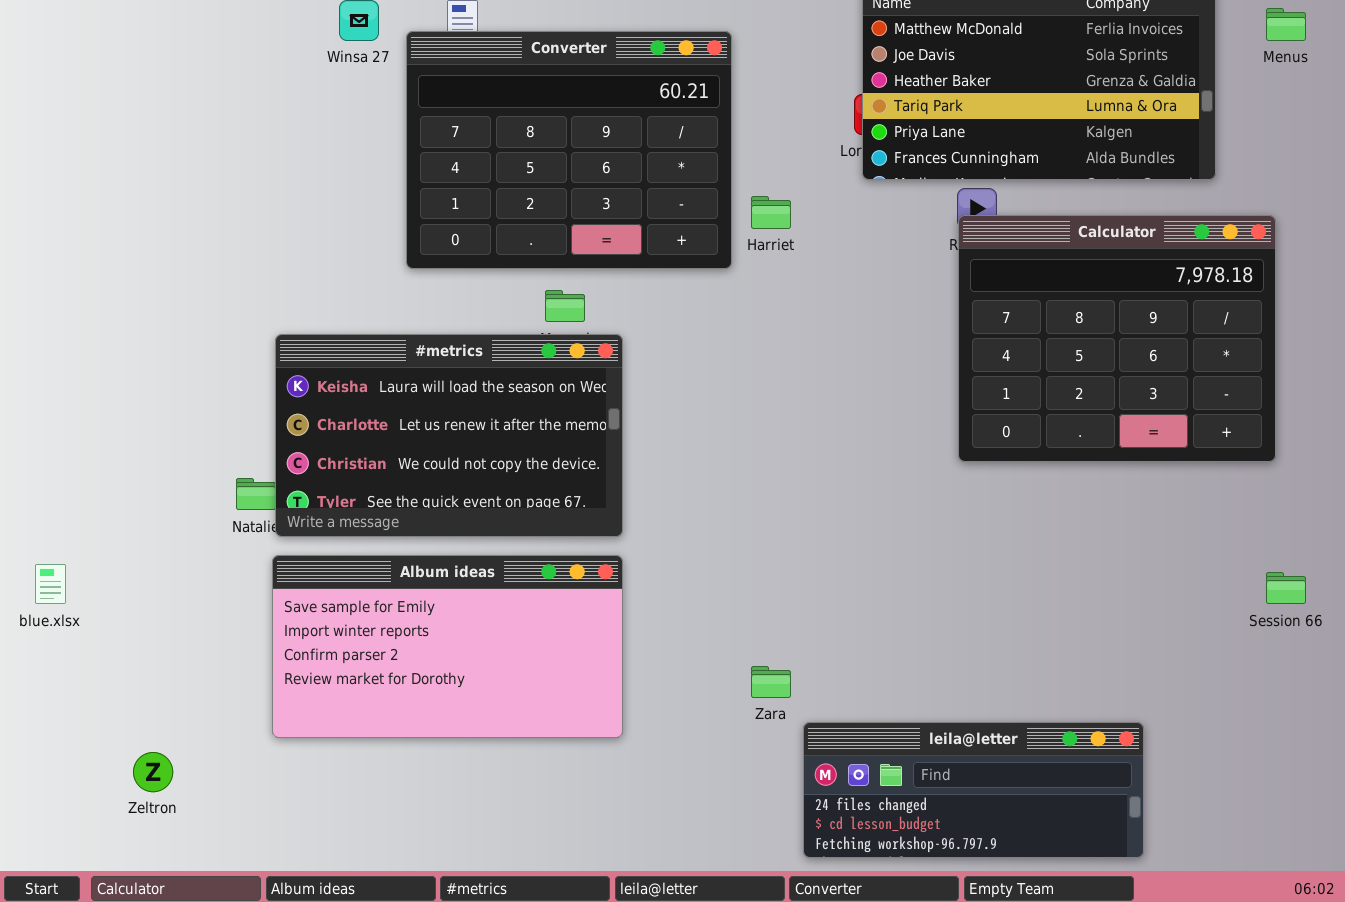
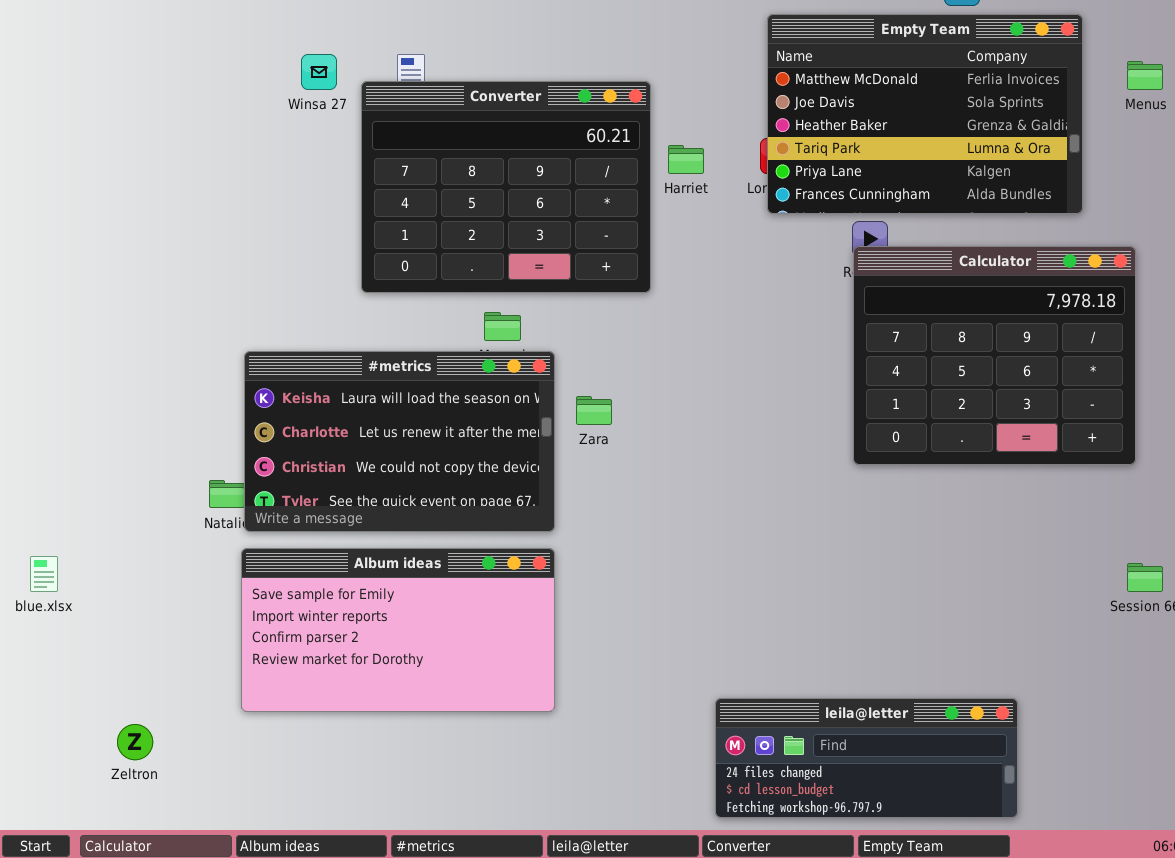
Harriet: [751,196,791,229] -> [668,145,704,174], moved
Zara: [751,666,791,698] -> [576,396,612,425], moved

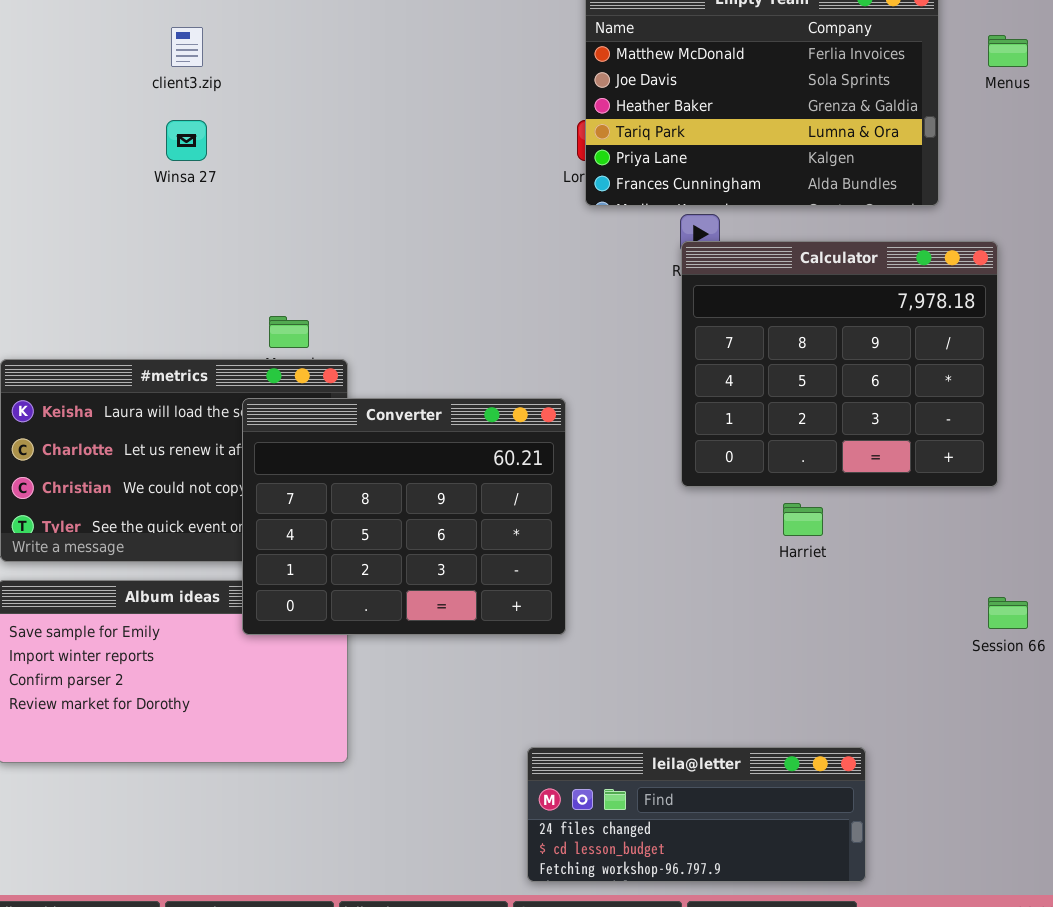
Winsa 27: [301,54,337,90] -> [166,120,207,161], moved
Converter: [361,81,651,293] -> [242,398,566,635], moved
Harriet: [668,145,704,174] -> [783,503,823,536], moved

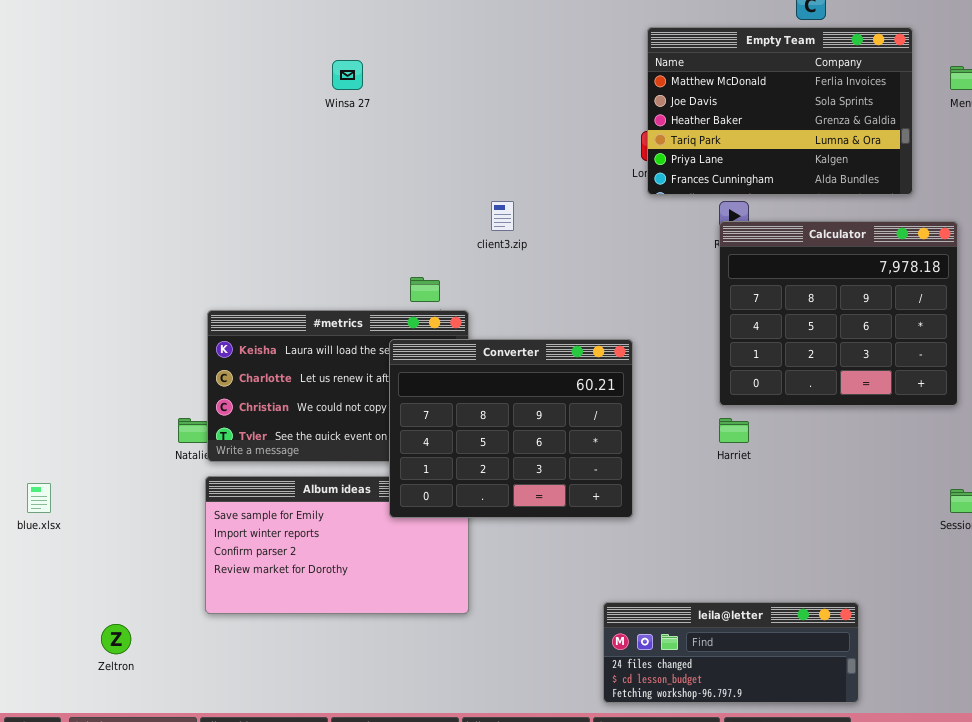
client3.zip: [171,27,203,67] -> [491,201,514,231], moved
Winsa 27: [166,120,207,161] -> [332,60,363,90], moved
Harriet: [783,503,823,536] -> [719,418,749,443], moved

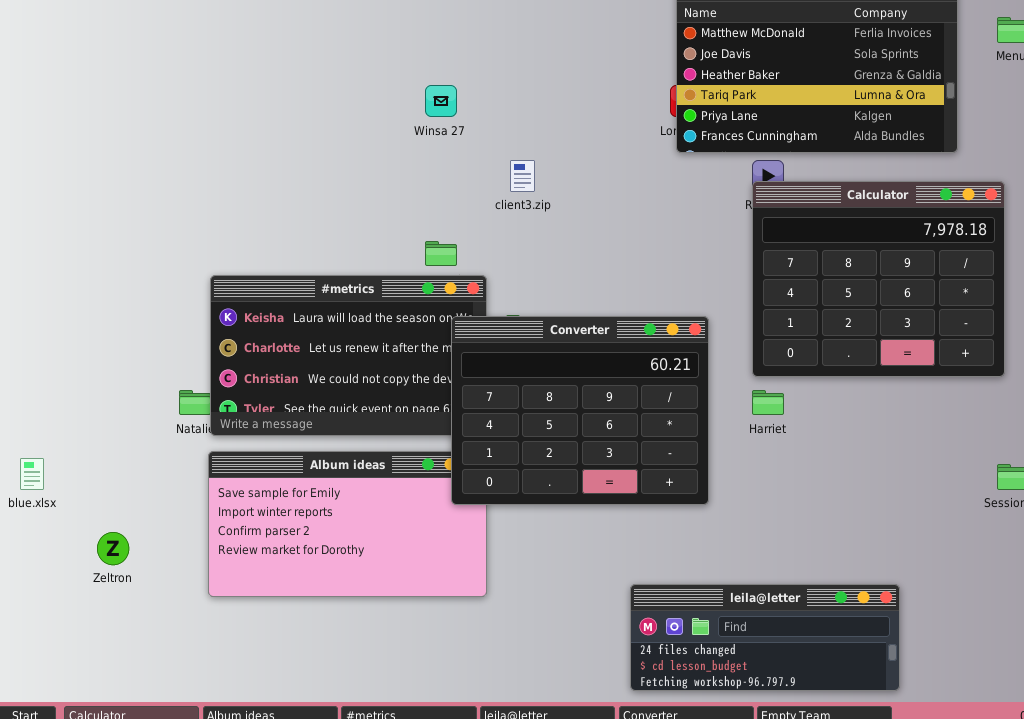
Winsa 27: [332,60,363,90] -> [425,85,457,117], moved
Converter: [389,339,633,518] -> [451,316,709,505], moved
Zeltron: [101,624,131,654] -> [97,532,129,565], moved

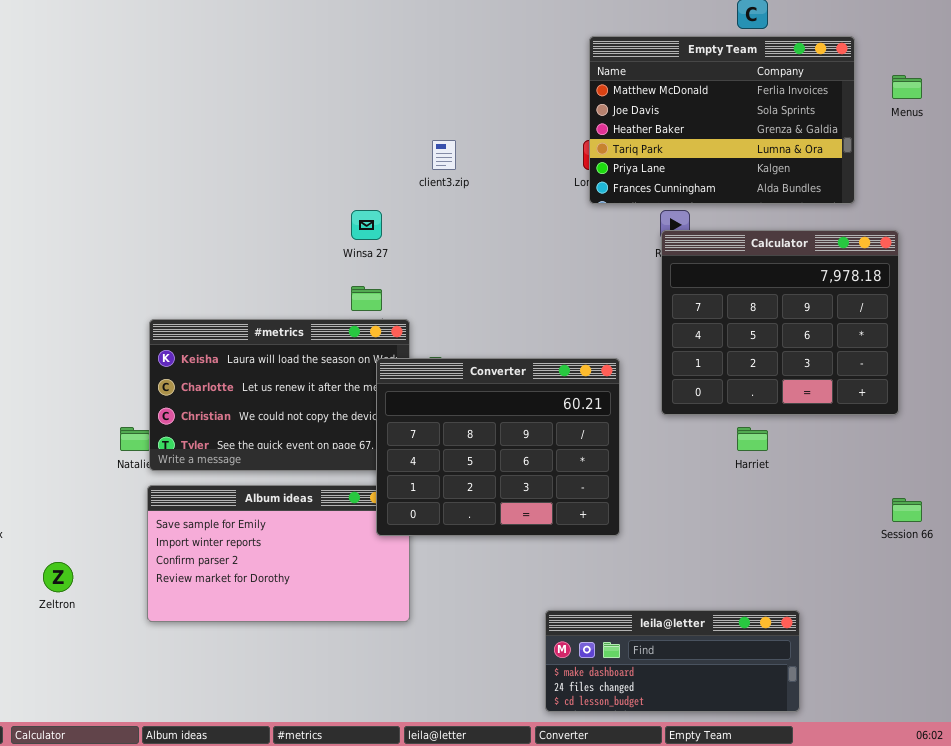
Winsa 27: [425,85,457,117] -> [351,210,382,240], moved
client3.zip: [510,160,535,192] -> [432,140,456,170], moved
Harriet: [752,390,784,415] -> [737,427,768,451], moved
leila@letter: [630,584,900,691] -> [545,610,800,712], scrolled up 1 row

